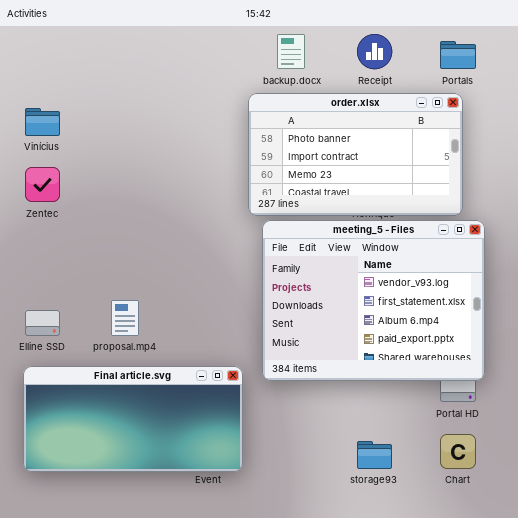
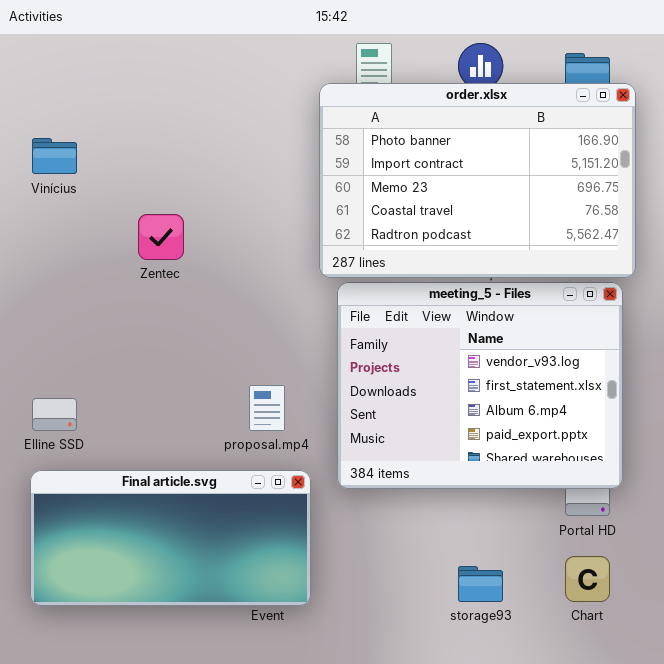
order.xlsx: [248,93,463,216] -> [319,83,636,278], resized
Zentec: [25,167,60,202] -> [138,214,184,260], moved
proposal.mp4: [111,300,139,336] -> [249,385,285,431], moved

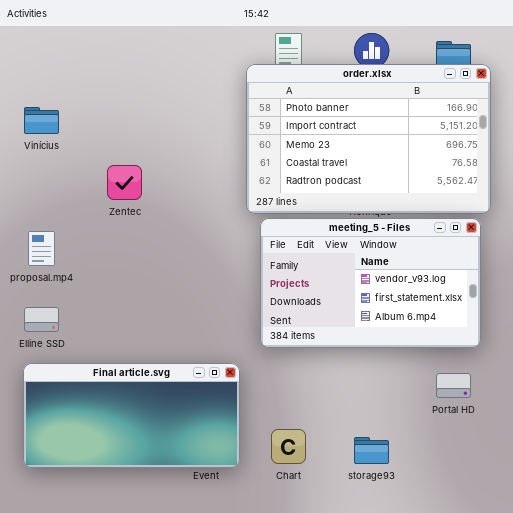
meeting_5 - Files: [337,282,623,489] -> [260,218,481,348], resized
proposal.mp4: [249,385,285,431] -> [28,231,55,266], moved
Chart: [565,556,610,602] -> [271,429,306,464], moved

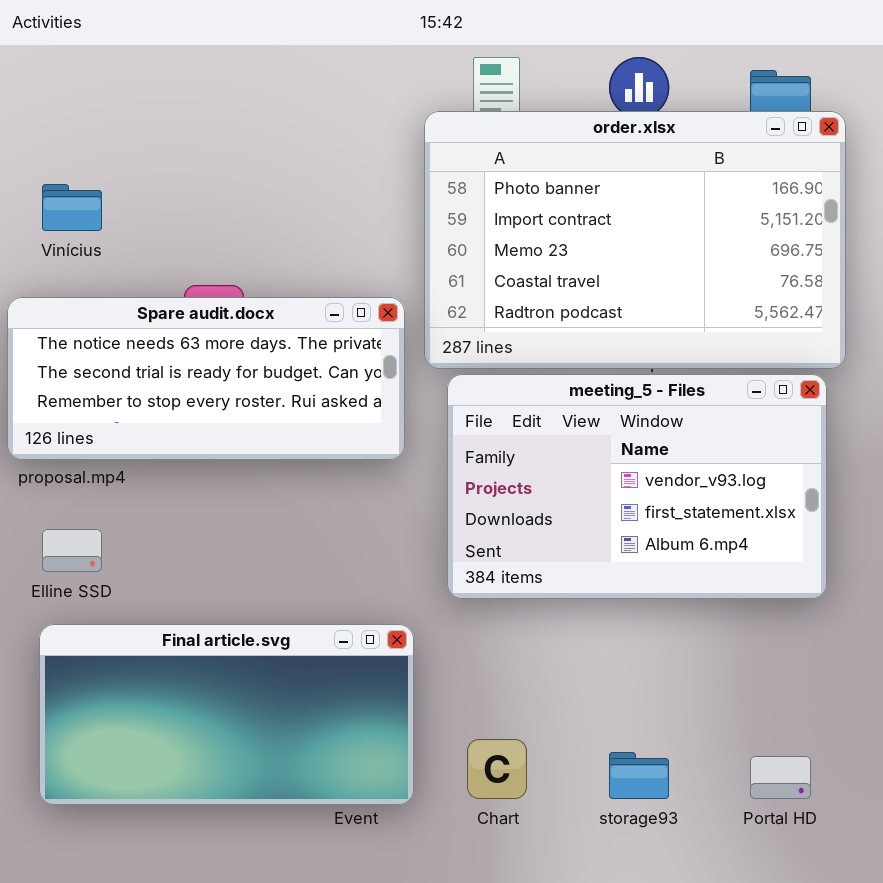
Spare audit.docx: none -> [7,297,405,460], opened
Portal HD: [436,373,471,398] -> [750,756,811,799], moved

